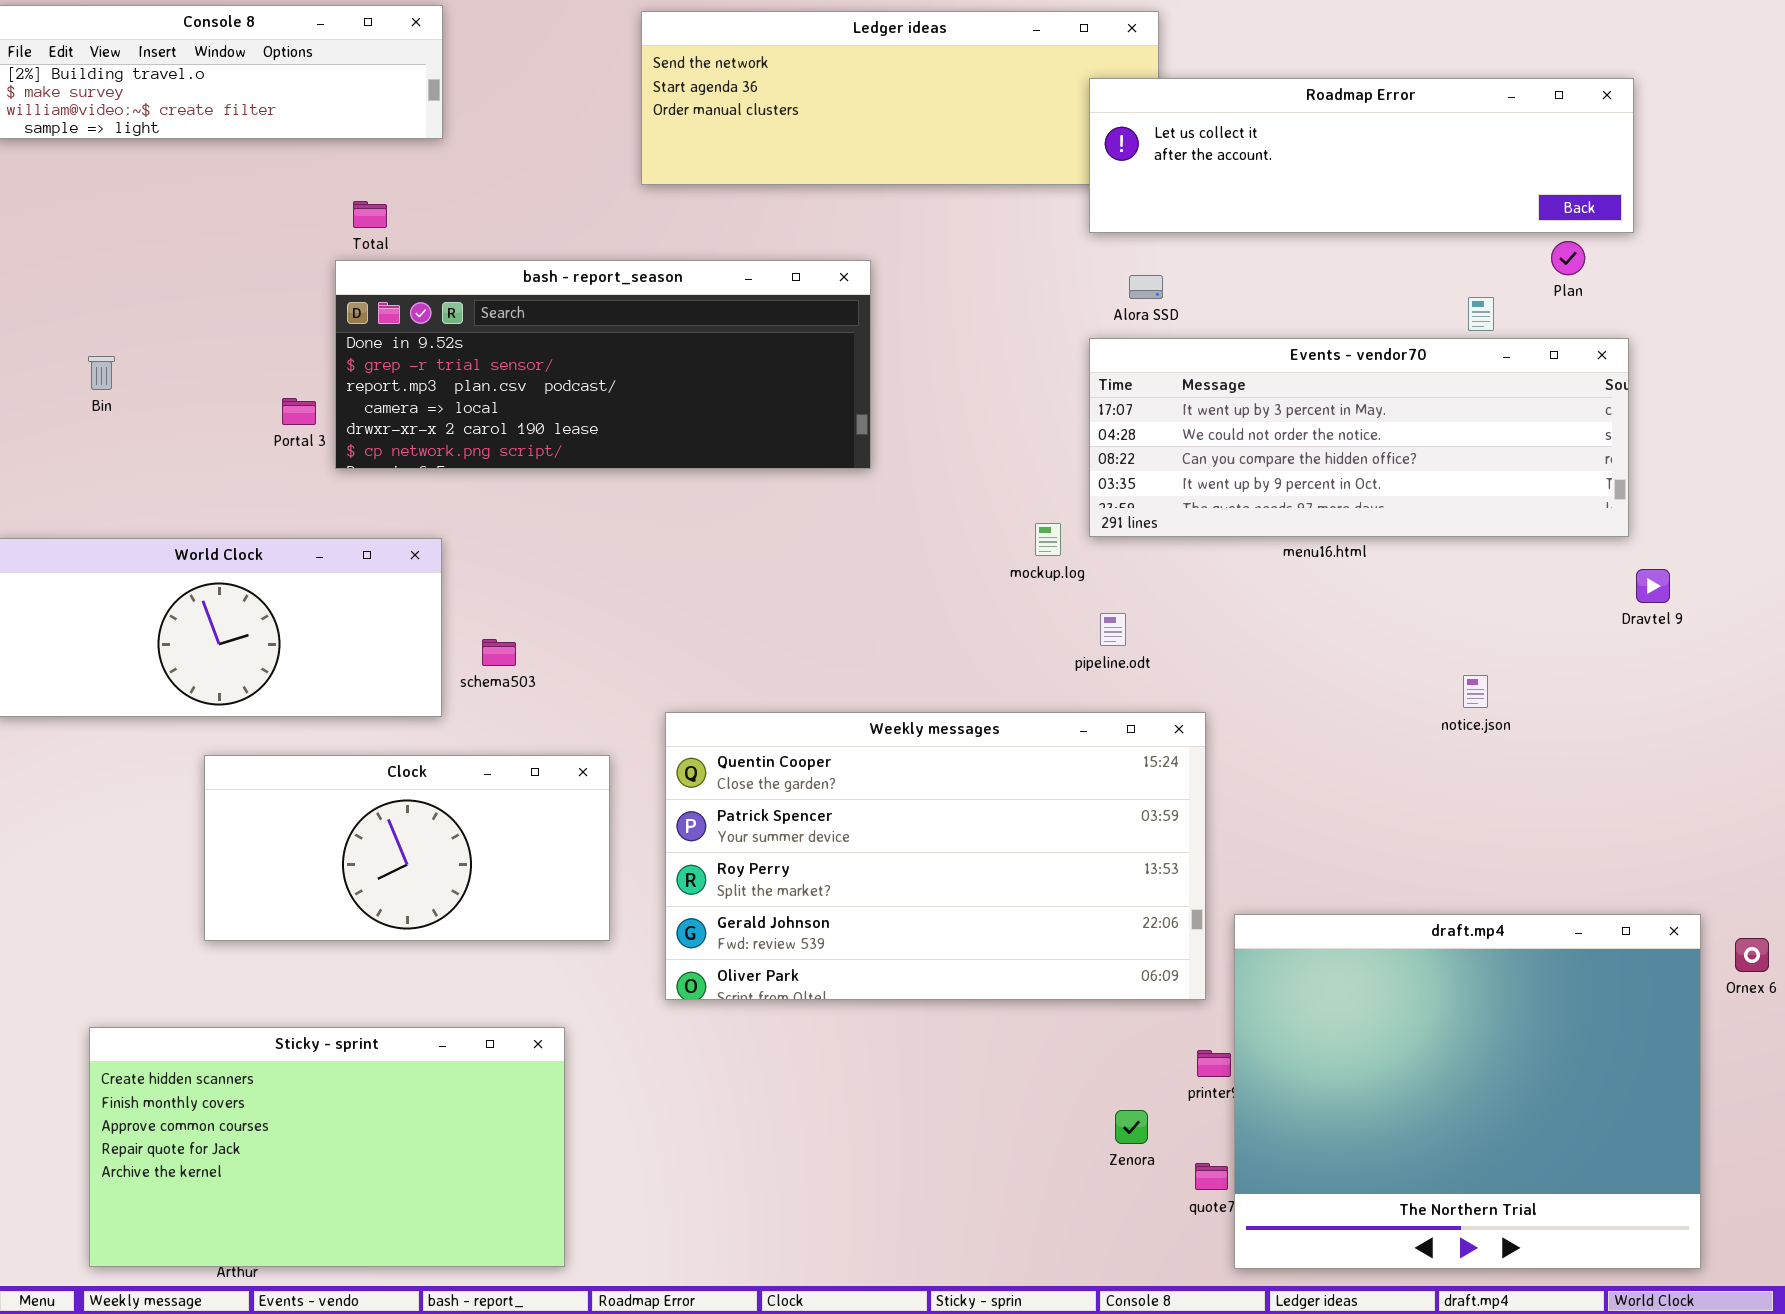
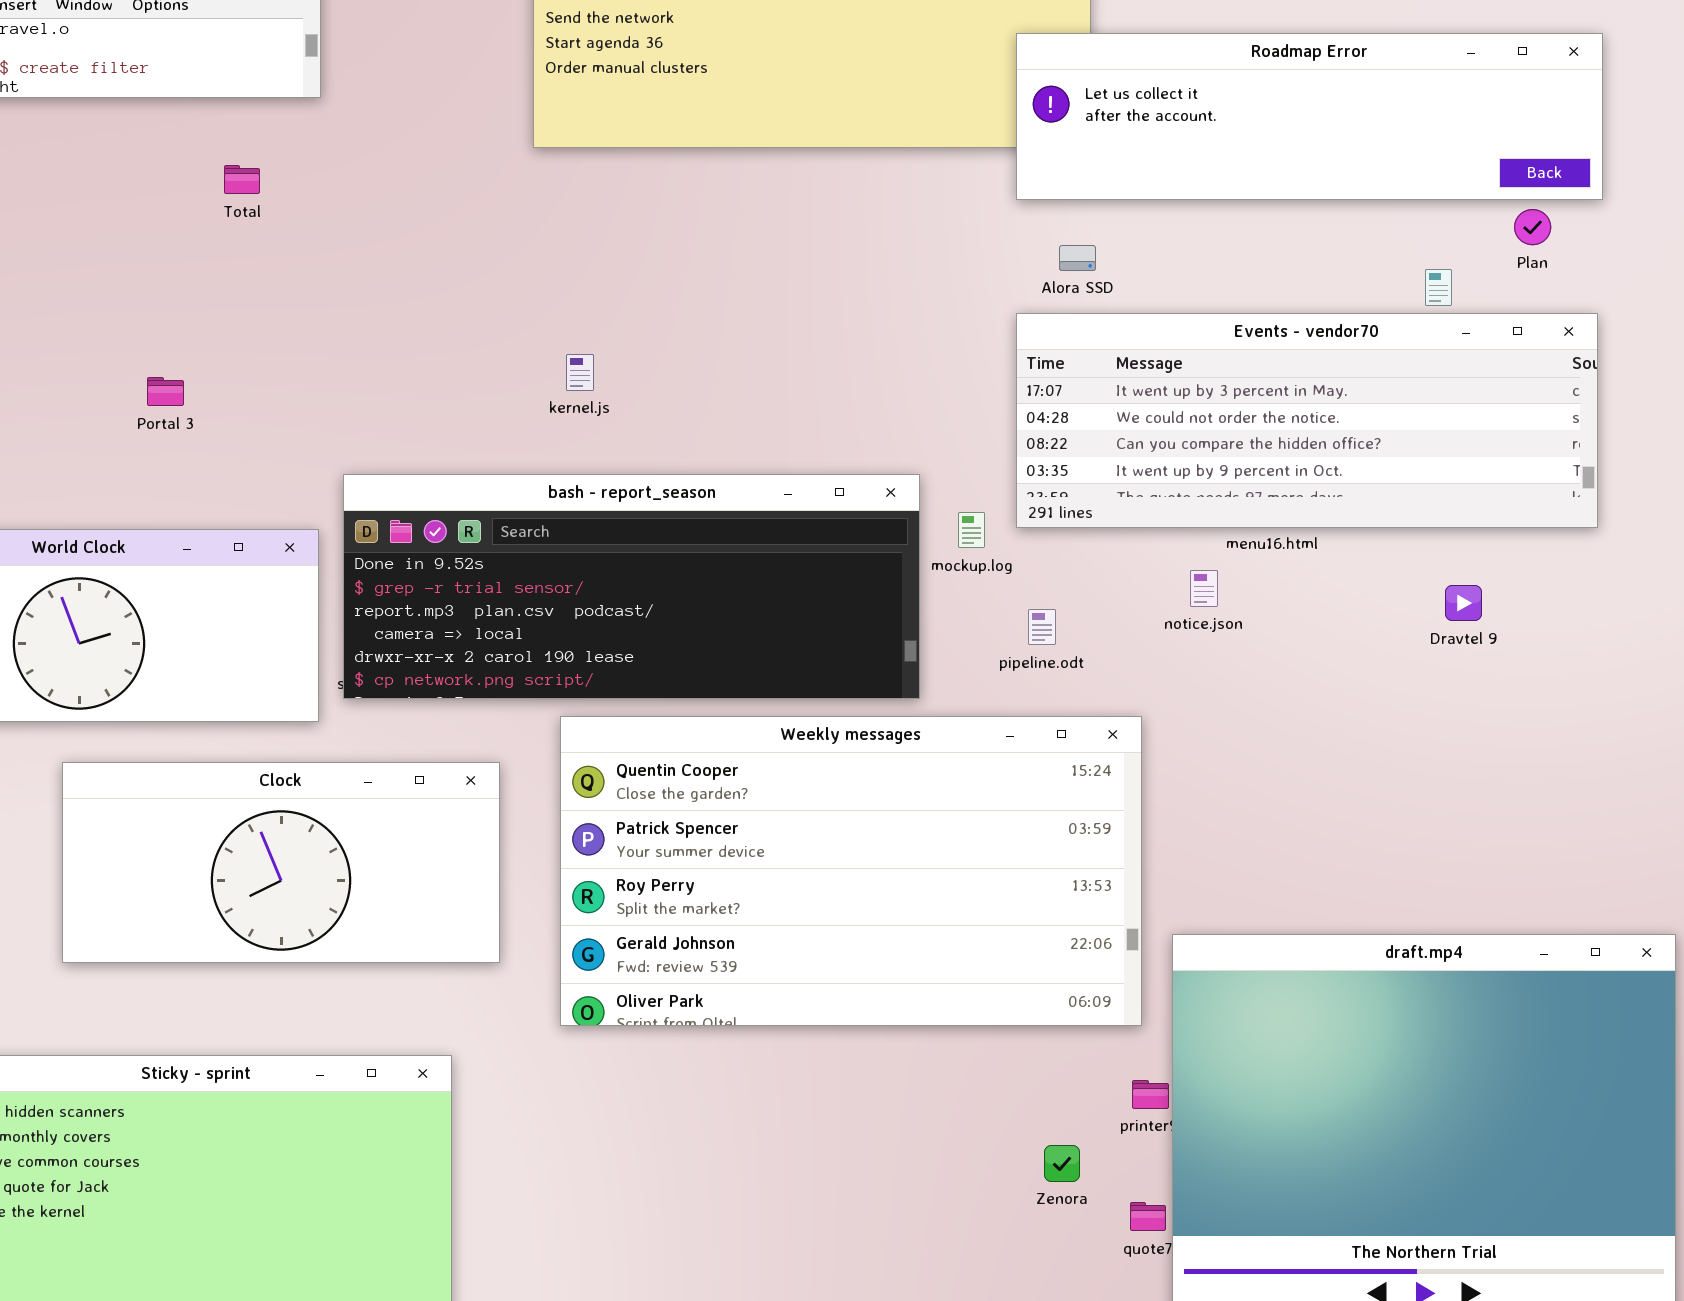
bash - report_season: [335,260,871,469] -> [343,474,920,699], moved
Dravtel 9: [1636,569,1670,603] -> [1445,585,1482,621], moved
notice.json: [1463,675,1488,708] -> [1190,570,1218,607], moved

